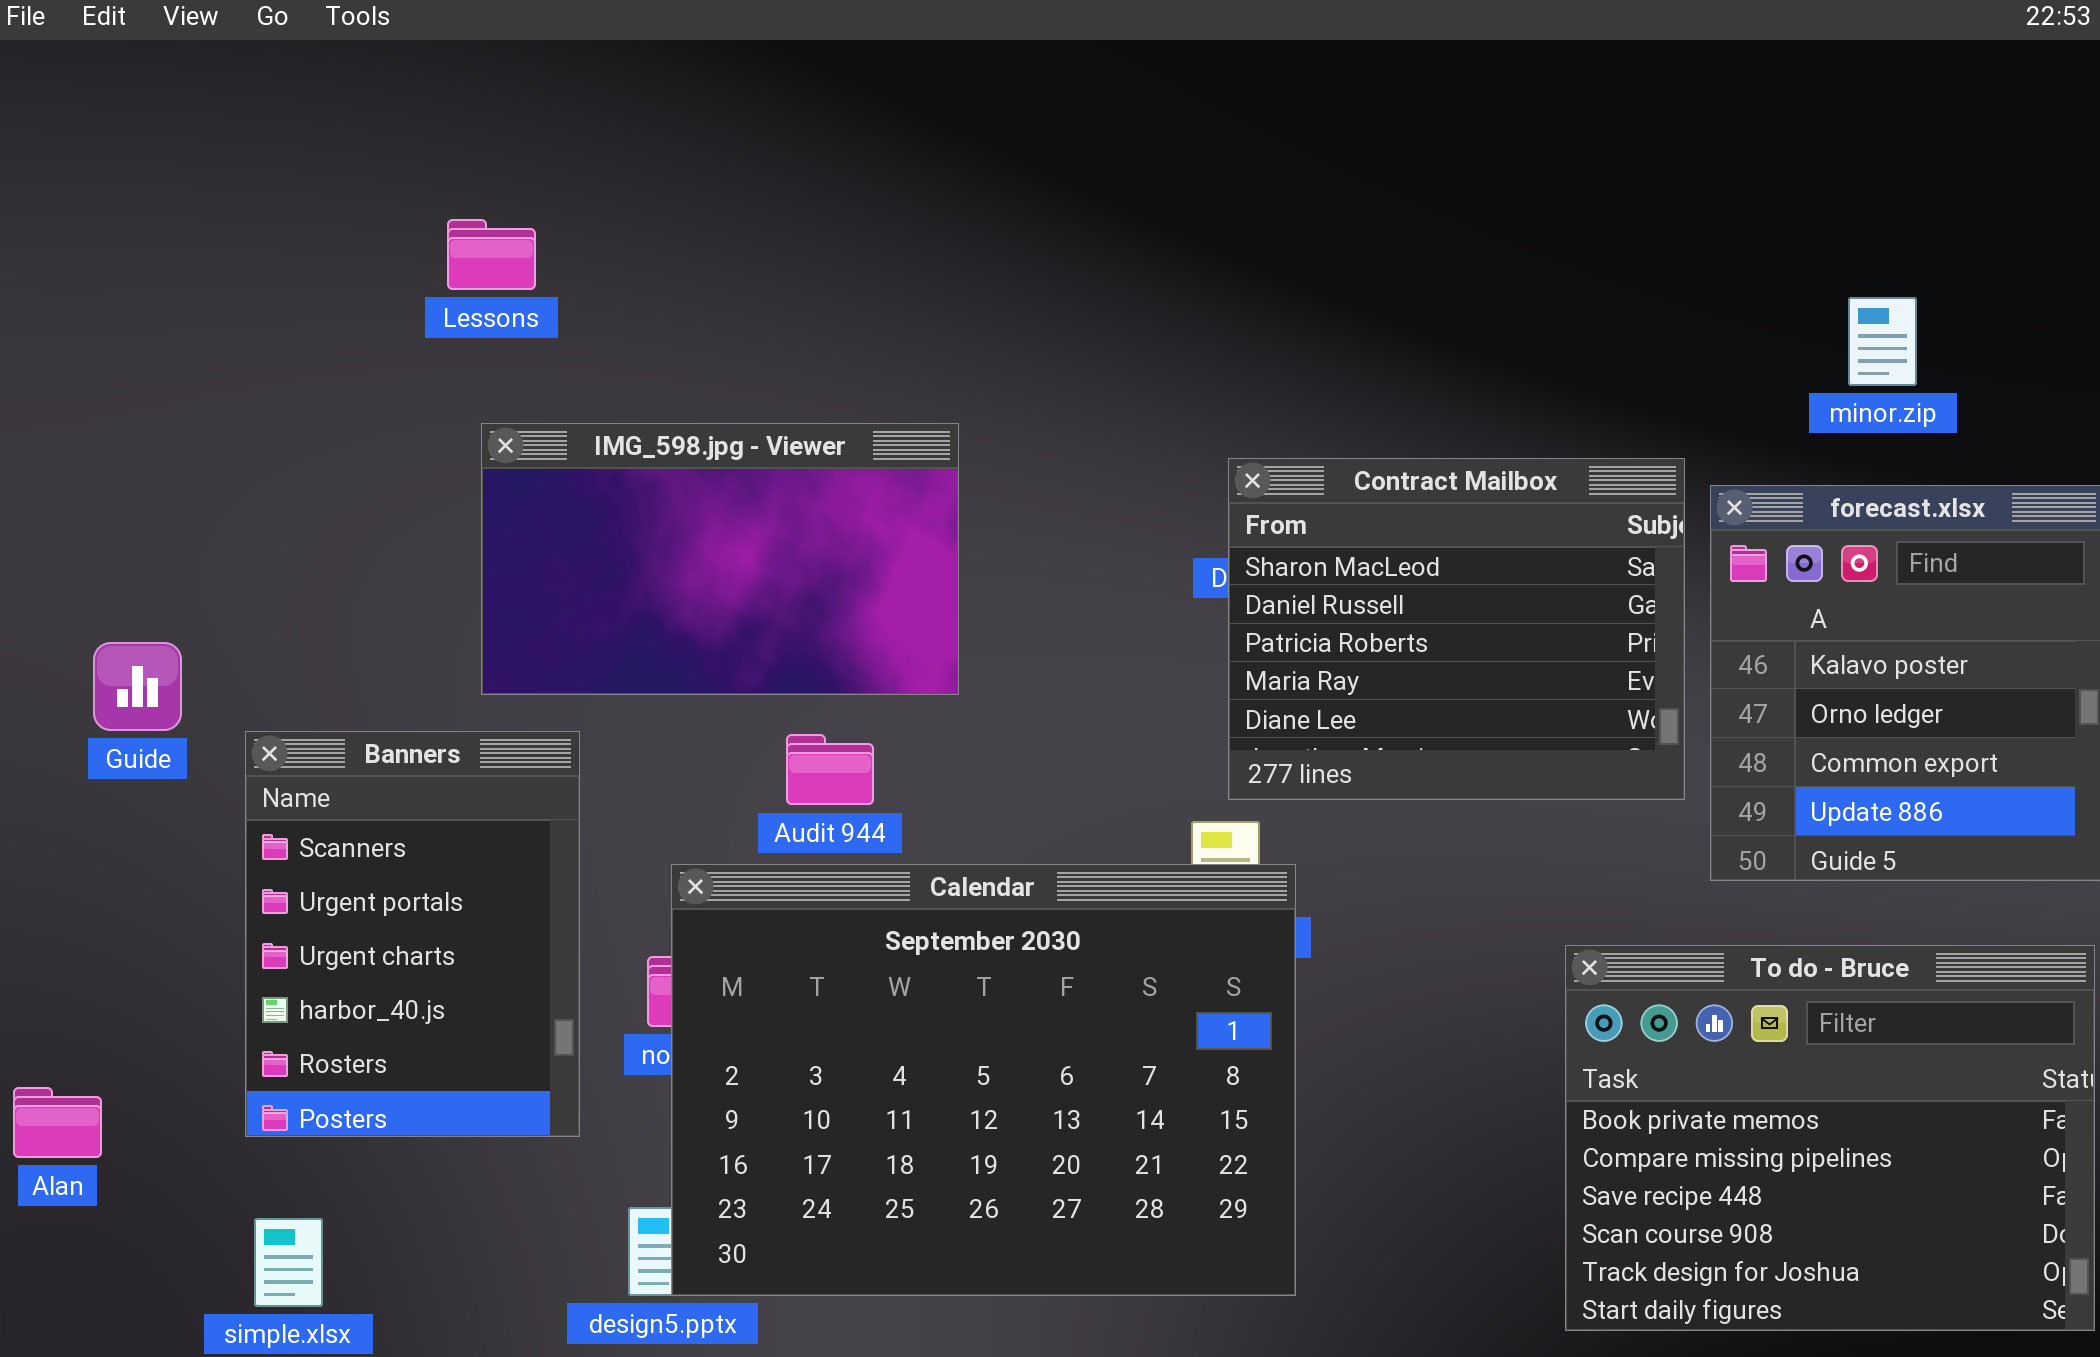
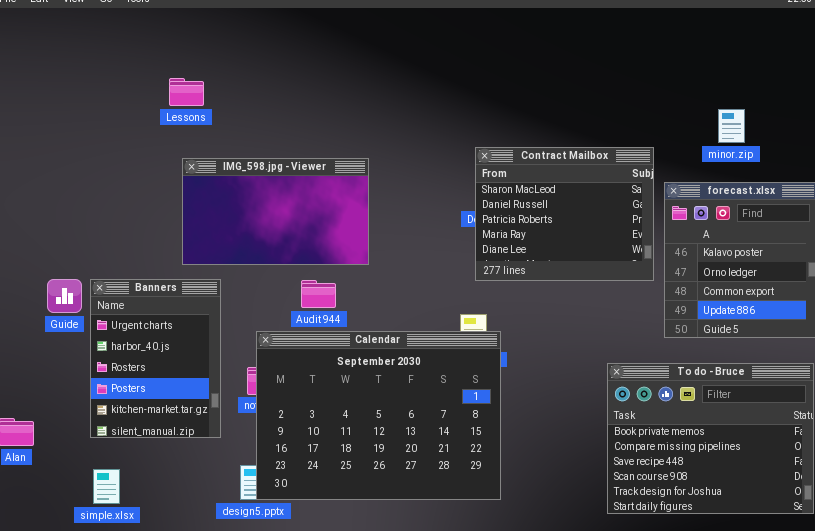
Contract Mailbox: [1228,458,1685,800] -> [475,147,654,281], moved
Guide: [93,642,182,731] -> [47,279,82,313], moved
Banners: [245,731,580,1137] -> [90,279,221,438], scrolled down 2 rows

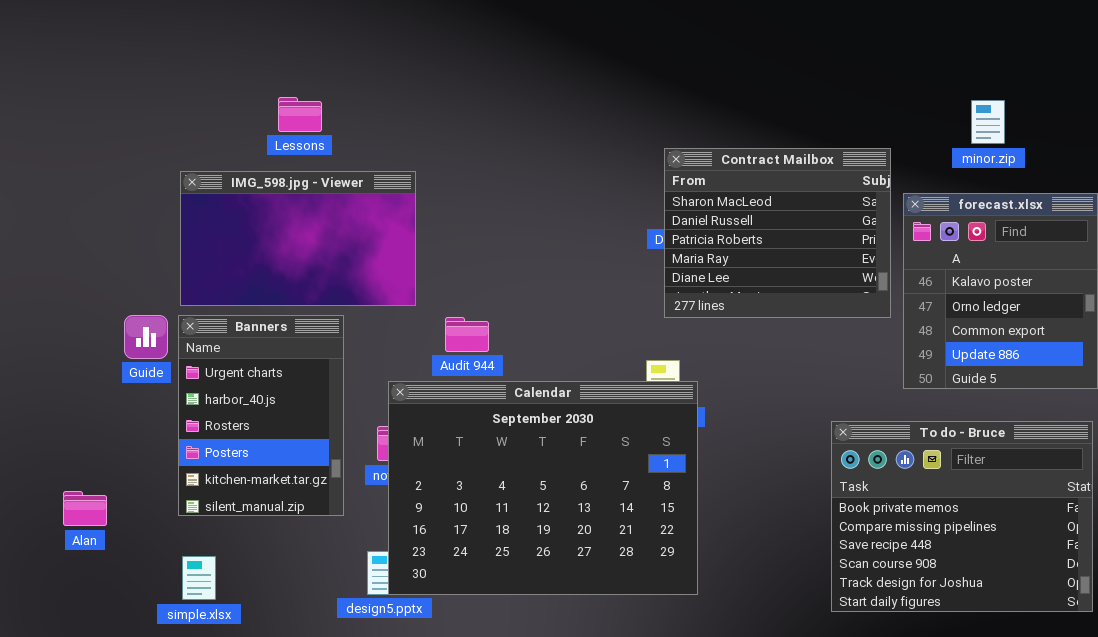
Lessons: [169,78,204,106] -> [278,97,322,132], moved
IMG_598.jpg - Viewer: [182,158,369,265] -> [180,171,416,306], moved

